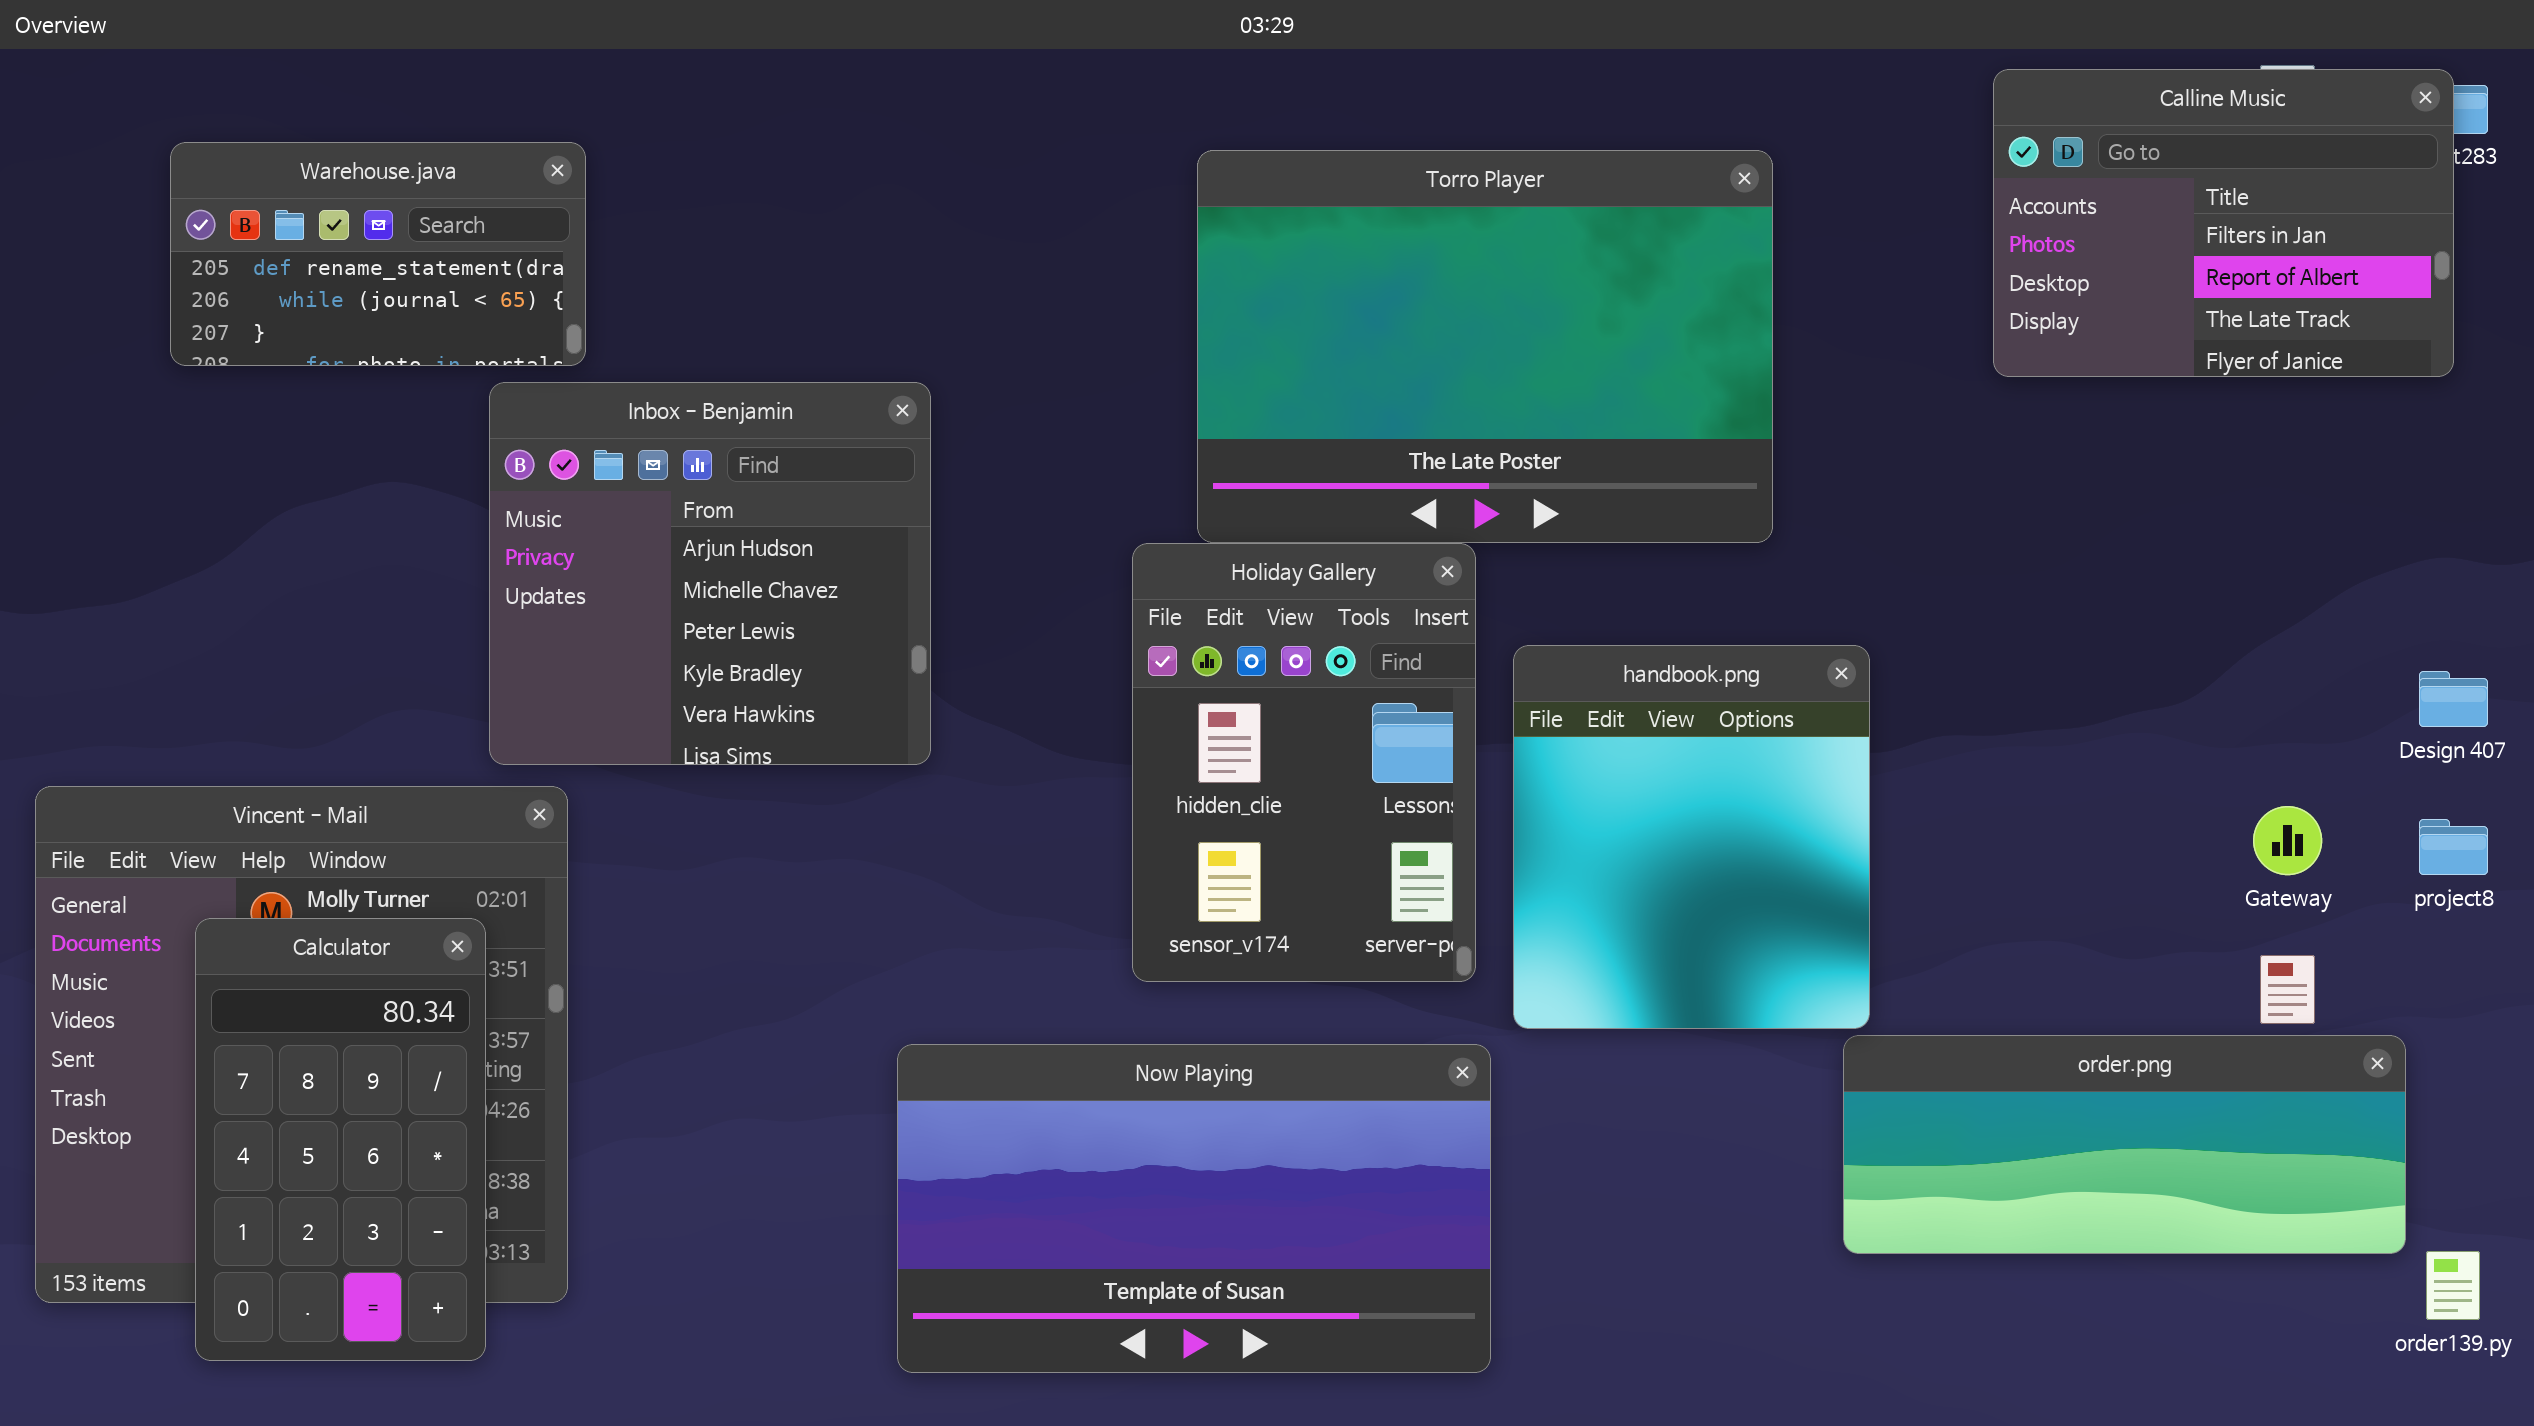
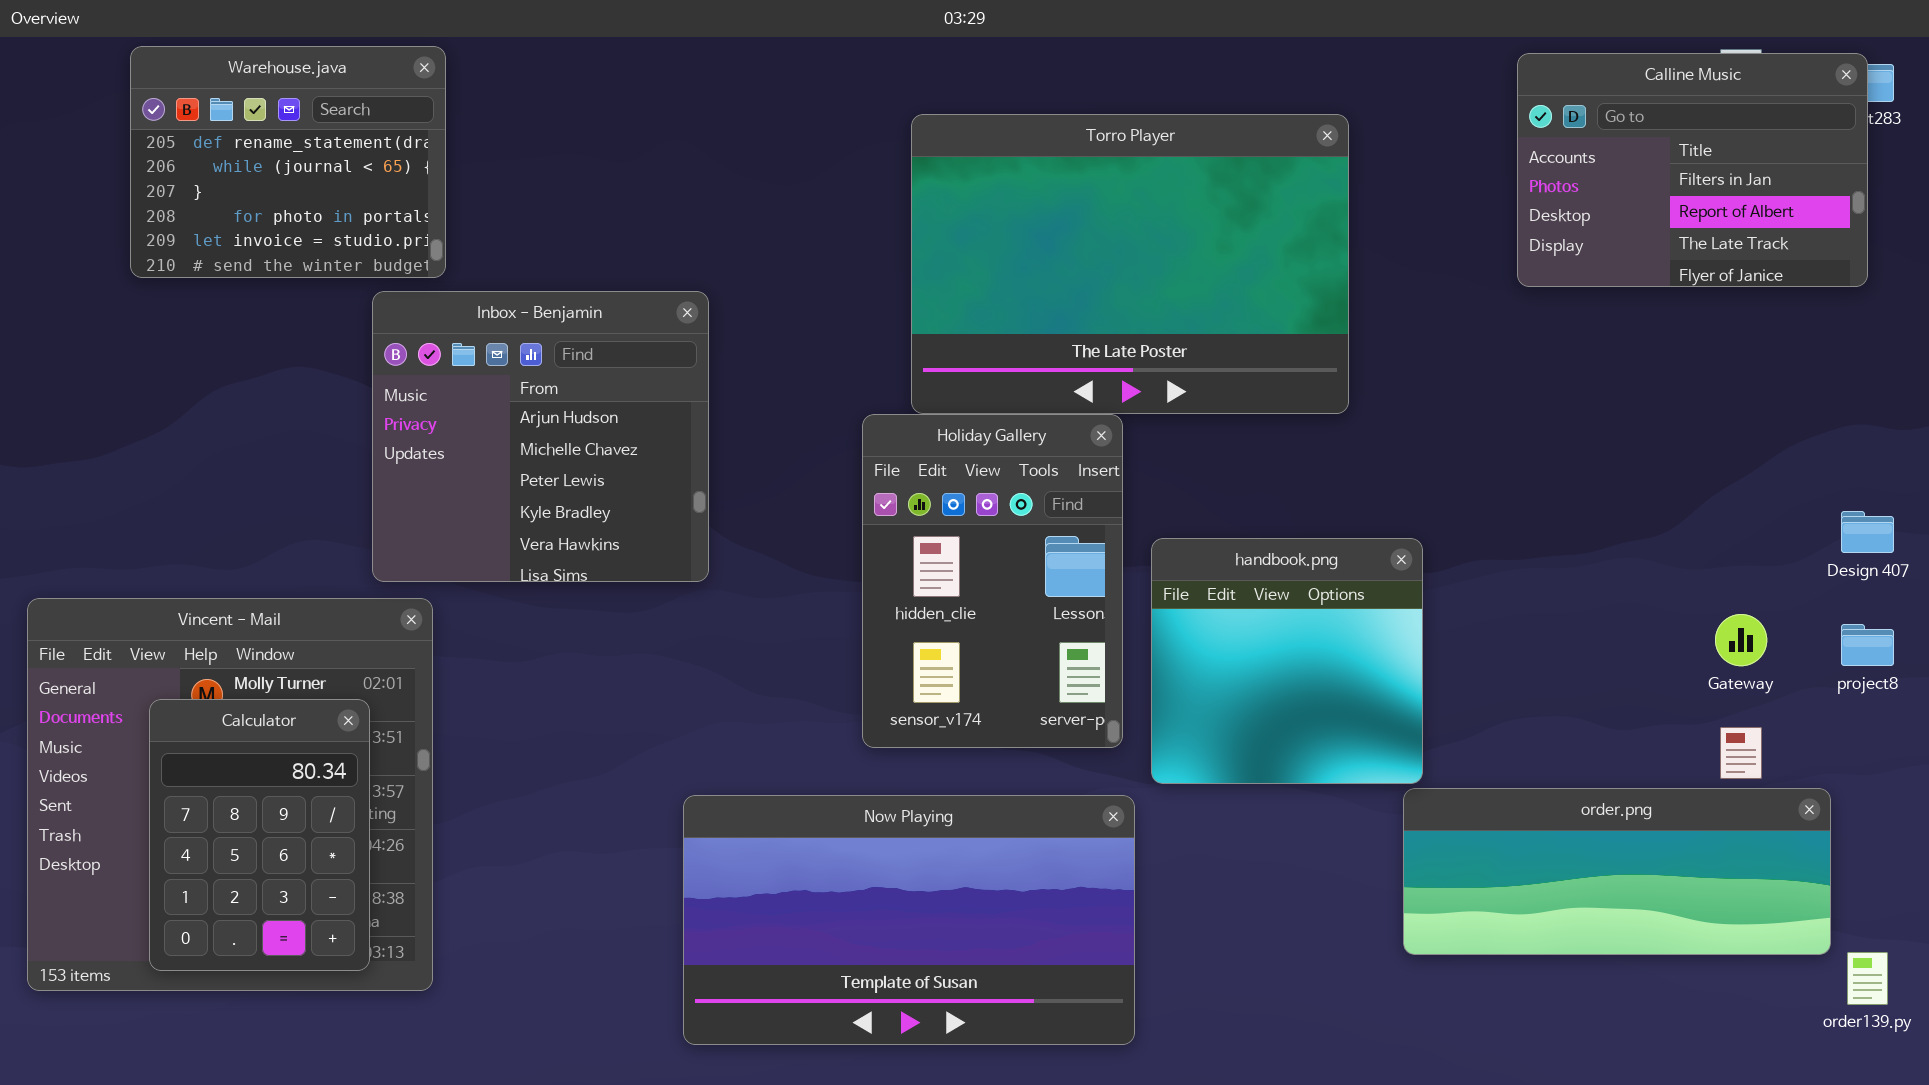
Warehouse.java: [170,142,586,366] -> [130,46,446,278], resized
handbook.png: [1513,645,1870,1029] -> [1151,538,1423,784], resized
Calculator: [195,918,486,1361] -> [149,699,370,971], resized

